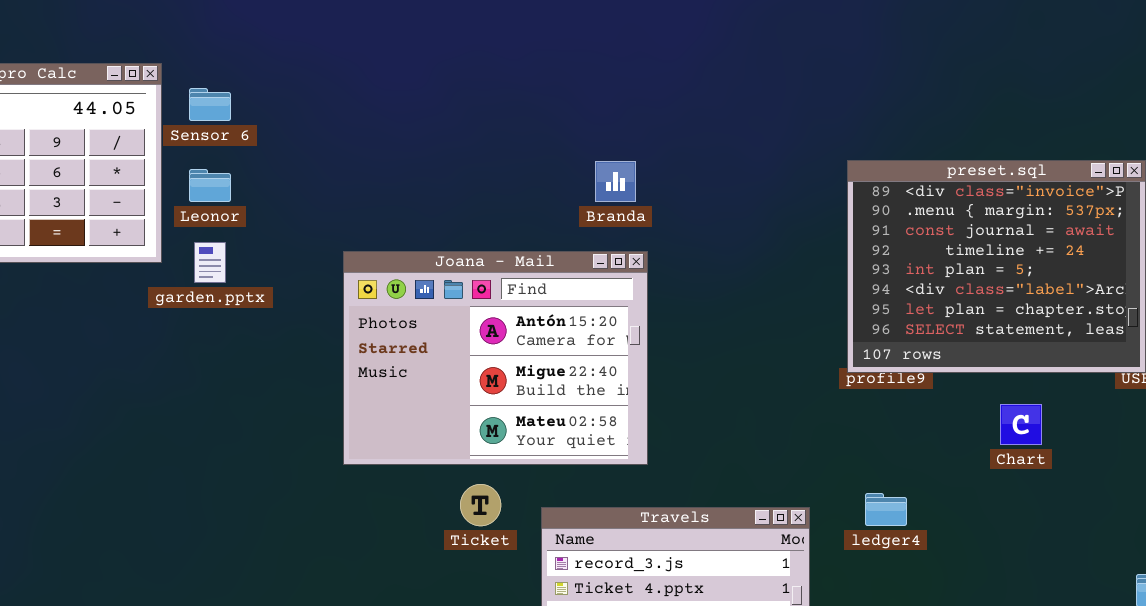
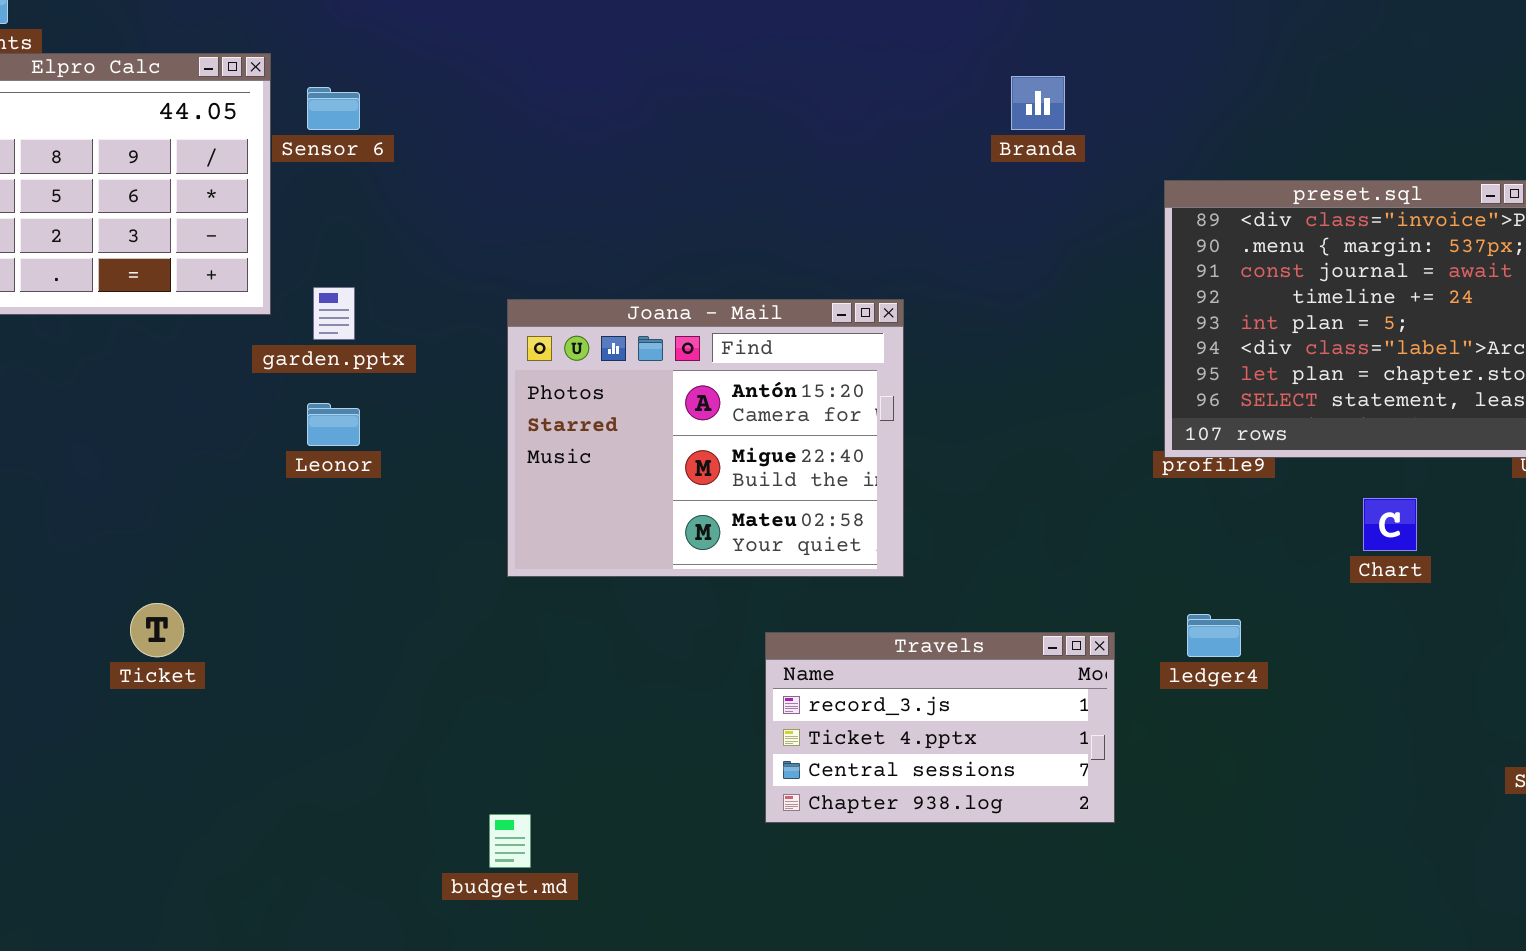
Branda: [595,161,636,202] -> [1011,76,1065,130], moved
Leonor: [189,169,231,202] -> [307,403,360,446], moved
Ticket: [460,484,501,526] -> [130,603,184,657], moved

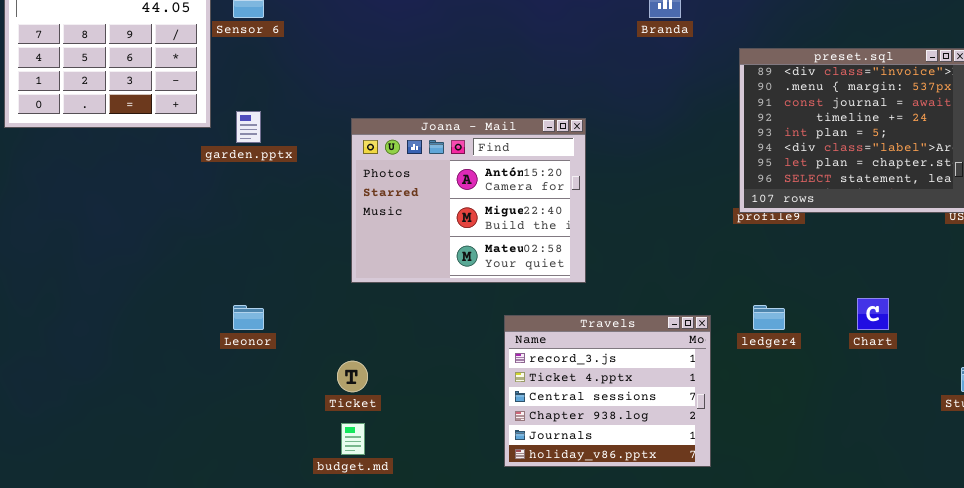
Leonor: [307,403,360,446] -> [233,305,264,330], moved
Chart: [1363,498,1417,551] -> [857,298,889,330], moved
Ticket: [130,603,184,657] -> [337,361,368,392], moved
Travels: [765,632,1115,823] -> [504,315,711,467], resized

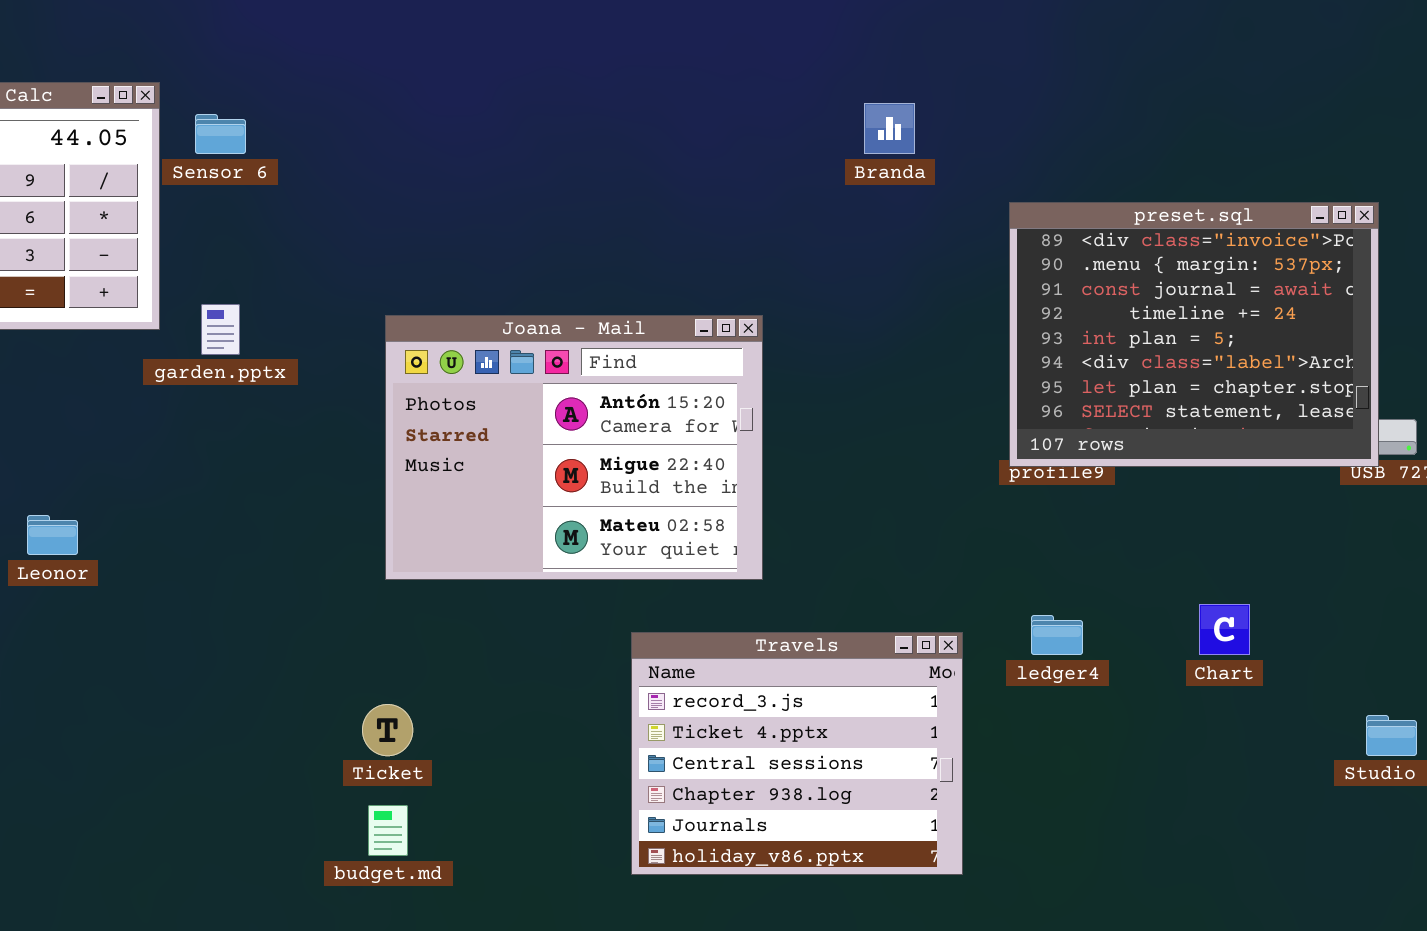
Leonor: [233,305,264,330] -> [27,515,78,555], moved

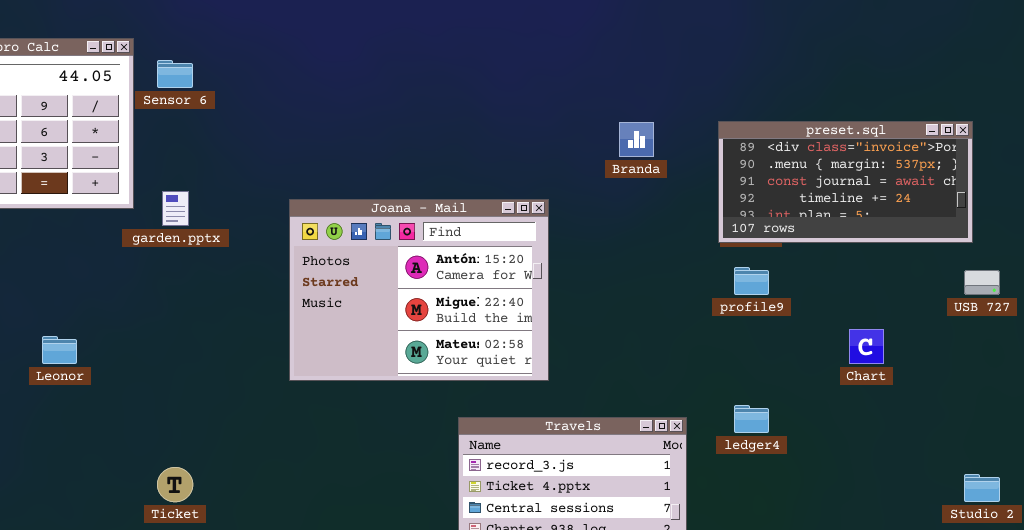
Branda: [864,103,915,154] -> [619,122,654,157], moved
preset.sql: [1009,202,1379,467] -> [718,121,973,243], resized
Chart: [1199,604,1250,655] -> [849,329,884,364], moved
Ticket: [362,704,413,756] -> [157,467,193,502], moved

